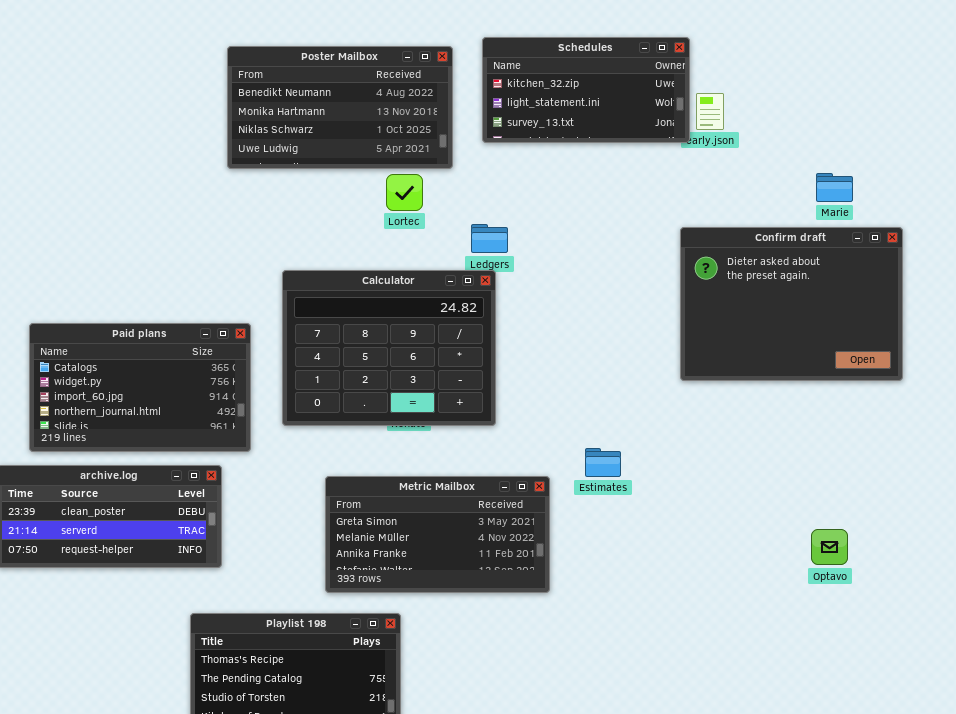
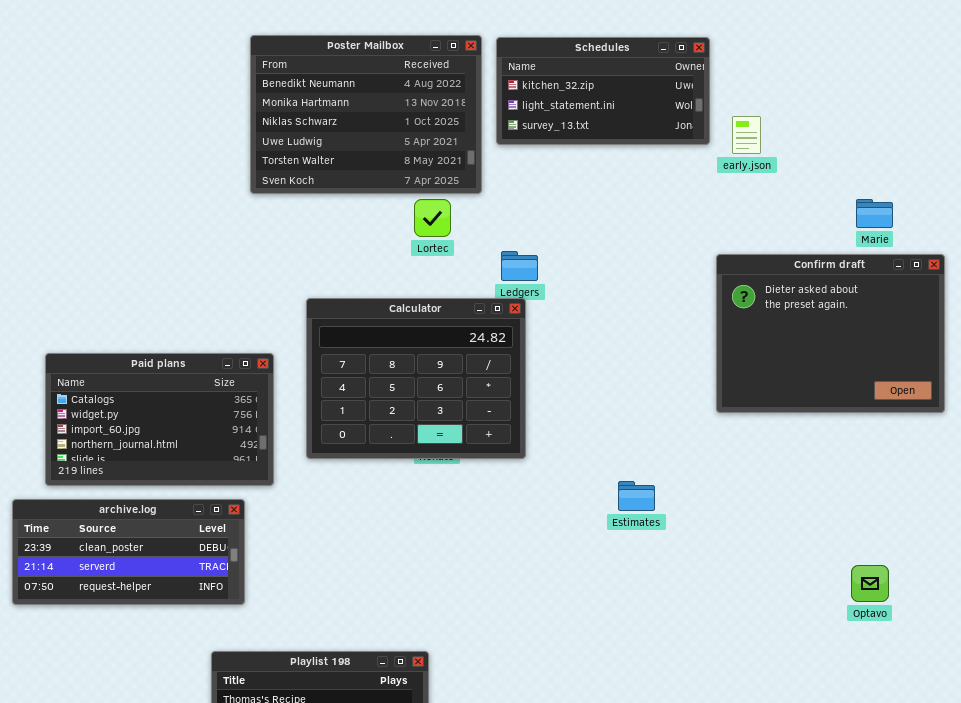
Schedules: [482,37,690,143] -> [496,37,710,145], moved
Poster Mailbox: [227,46,453,169] -> [250,35,482,194], resized
Metric Mailbox: [325,476,550,593] -> none, closed

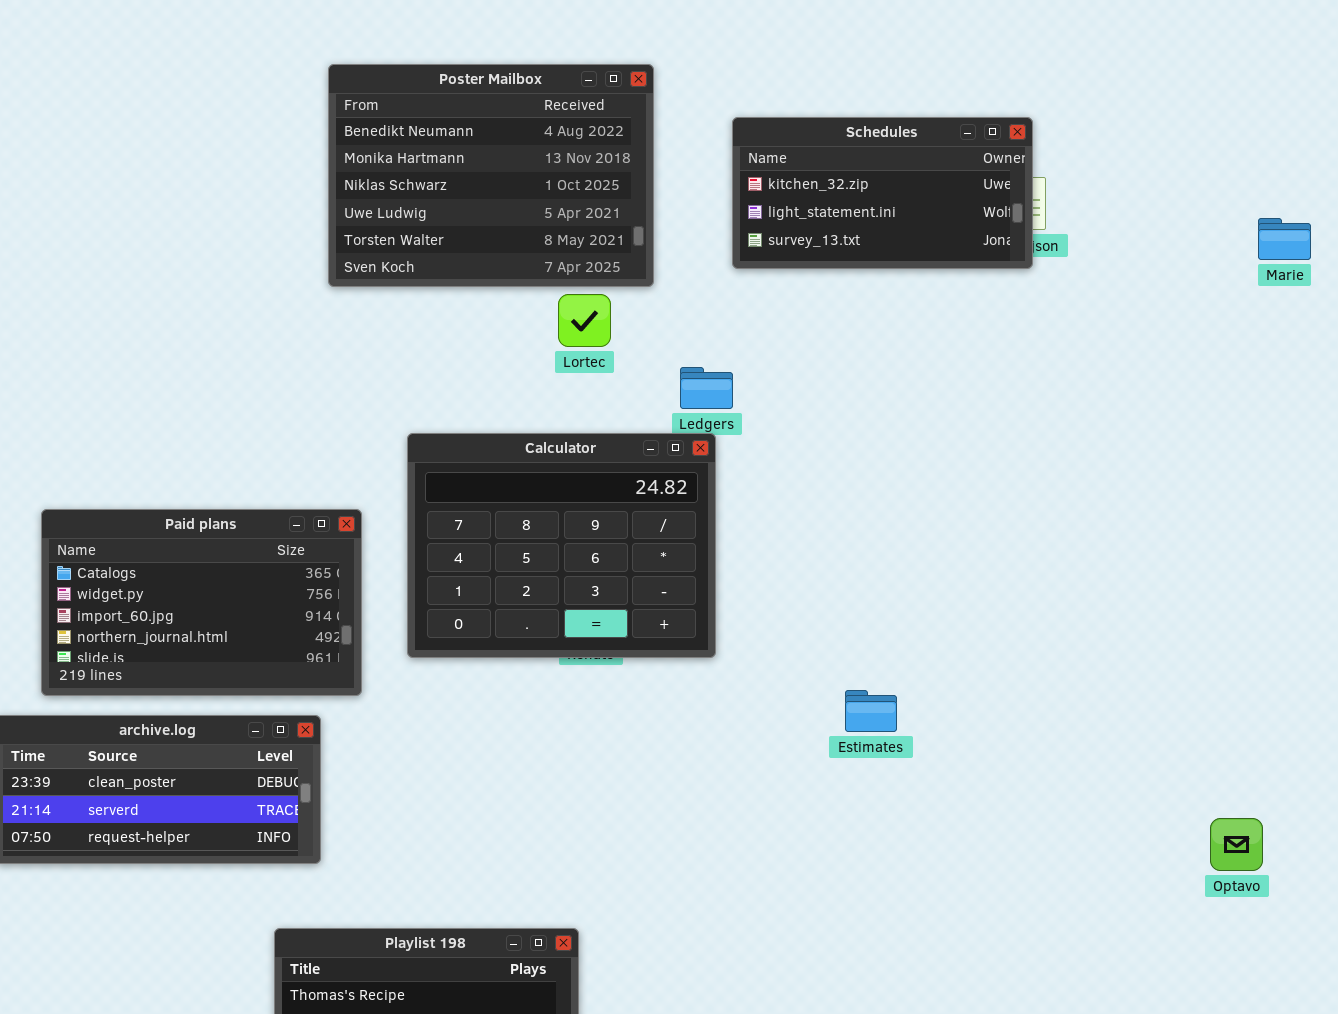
Schedules: [496,37,710,145] -> [732,117,1033,269], moved
Marie: [856,199,893,228] -> [1258,218,1311,260], moved
Confirm draft: [716,254,945,413] -> none, closed
Optavo: [851,565,889,602] -> [1210,818,1263,871], moved

